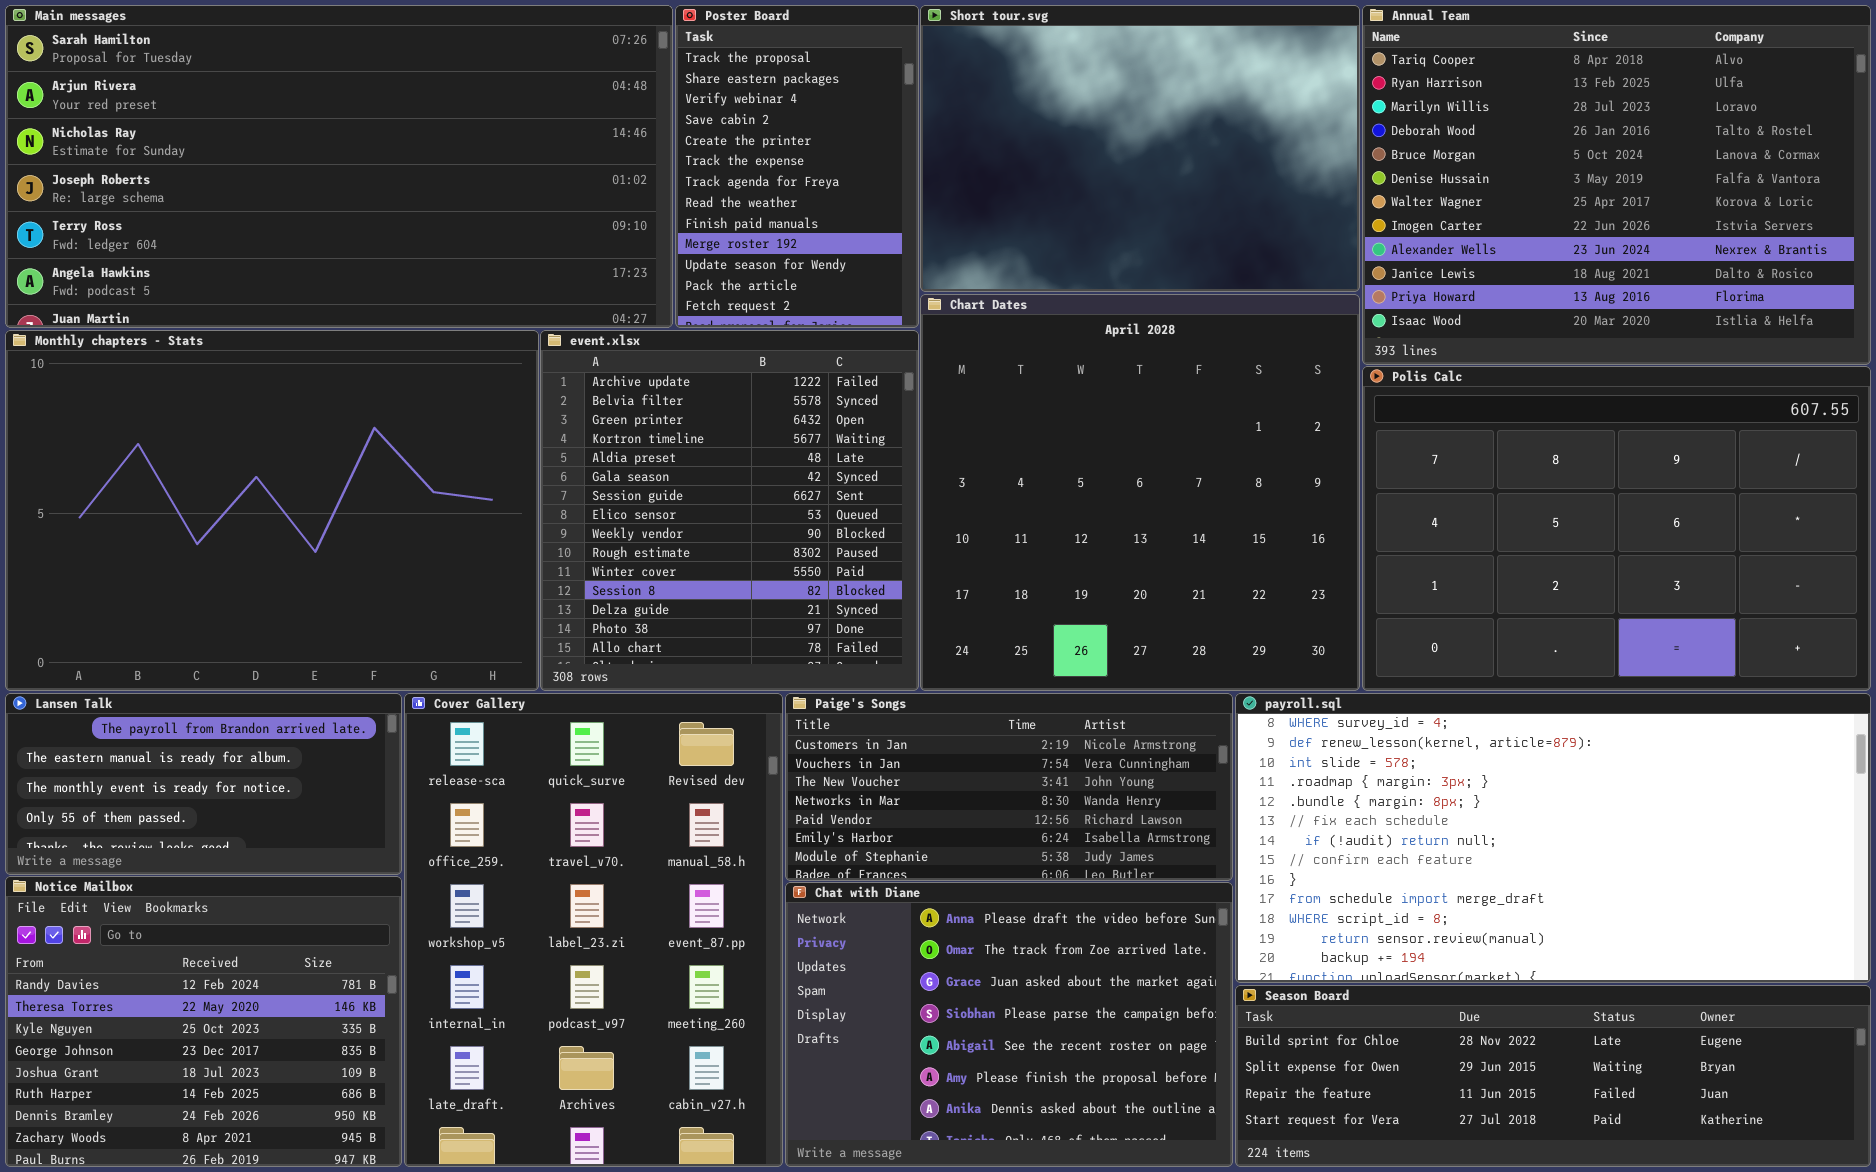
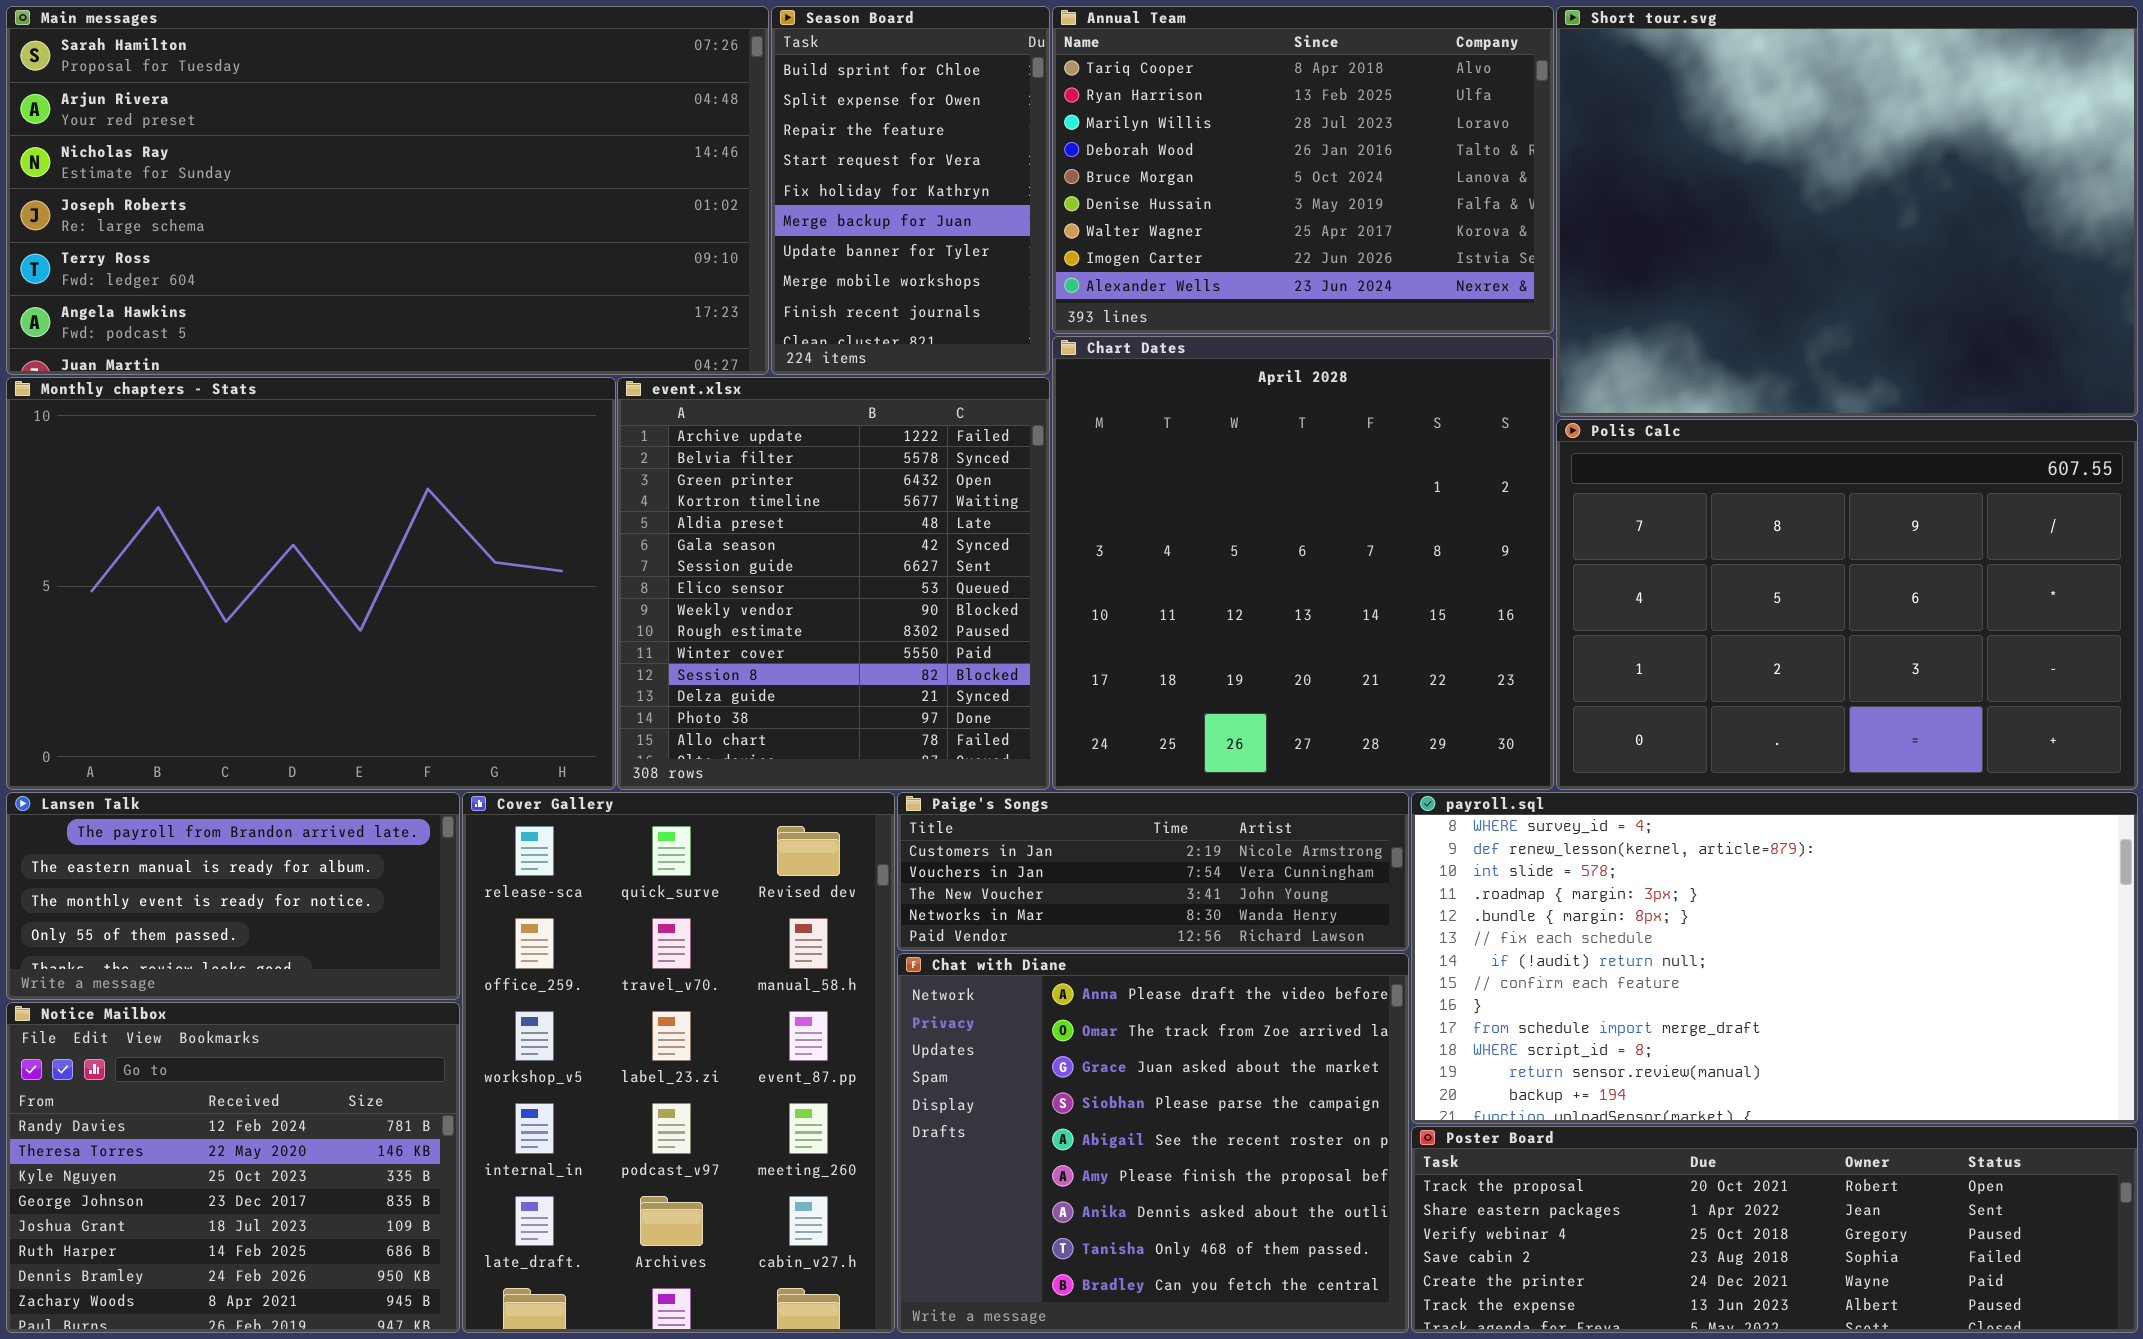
Poster Board: [675,5,919,328] -> [1411,1126,2138,1333], moved, resized
Short tour.svg: [920,5,1360,292] -> [1556,6,2138,417], moved, resized
Annual Team: [1362,5,1871,365] -> [1052,6,1554,334], moved, resized
Paige's Songs: [785,693,1233,881] -> [897,792,1409,951], resized
Chat with Diane: [785,882,1233,1167] -> [897,953,1409,1333], resized
Season Board: [1235,985,1871,1167] -> [771,6,1050,375], moved, resized

